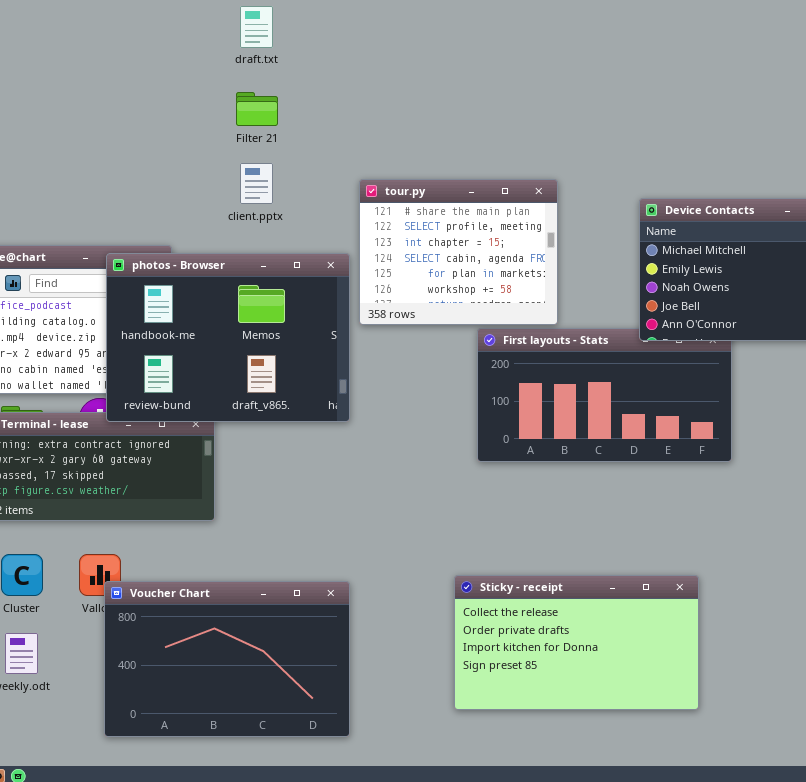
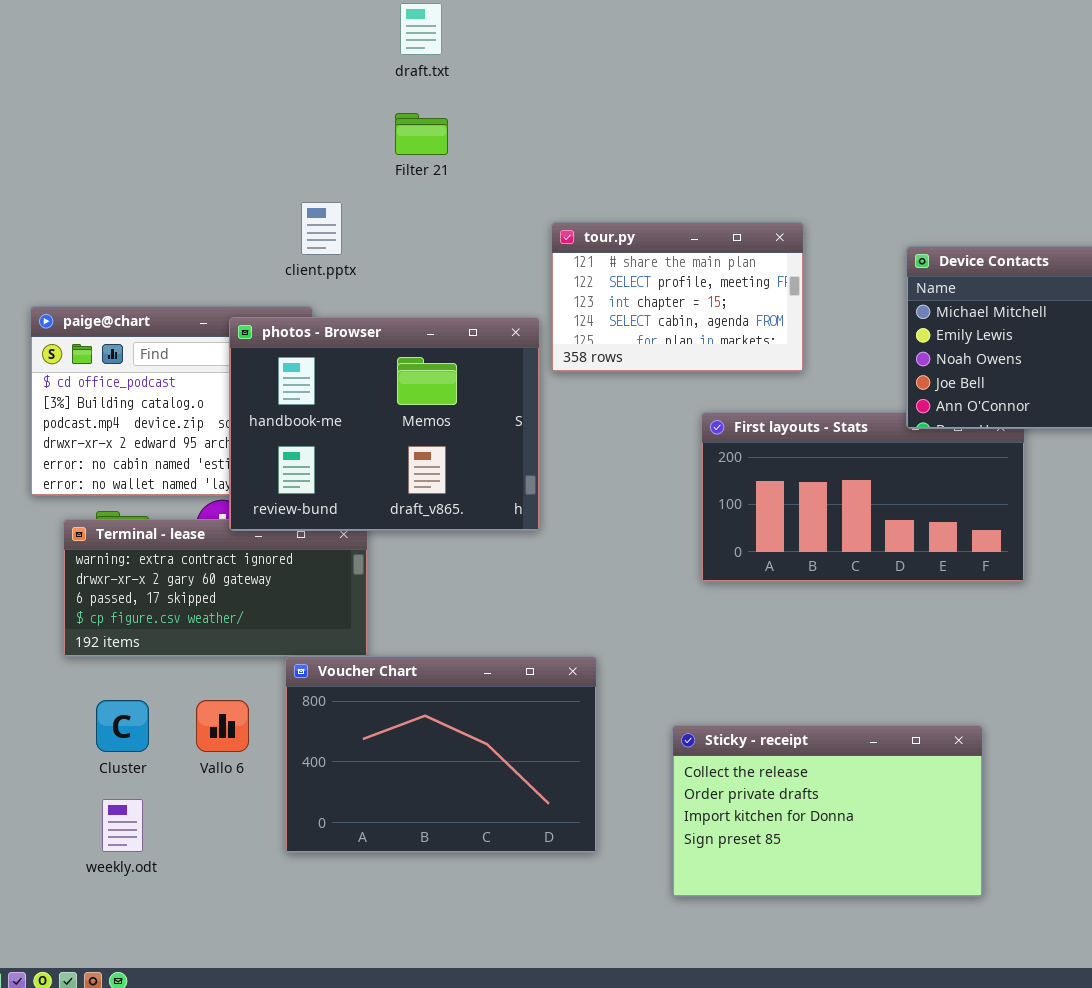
client.pptx: [240,163,273,204] -> [301,202,342,255], moved
tour.py: [359,179,558,325] -> [551,222,804,372], resized
Voucher Chart: [104,581,350,737] -> [285,656,597,853], moved

